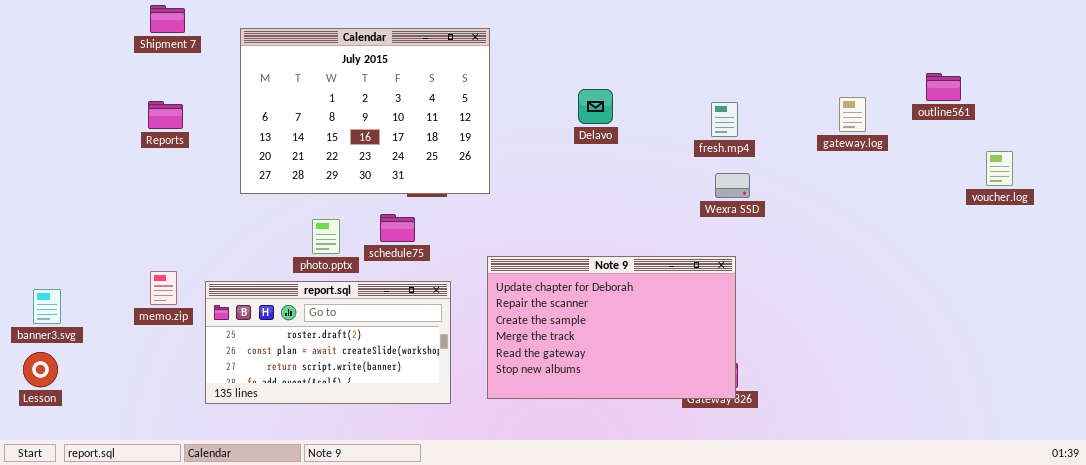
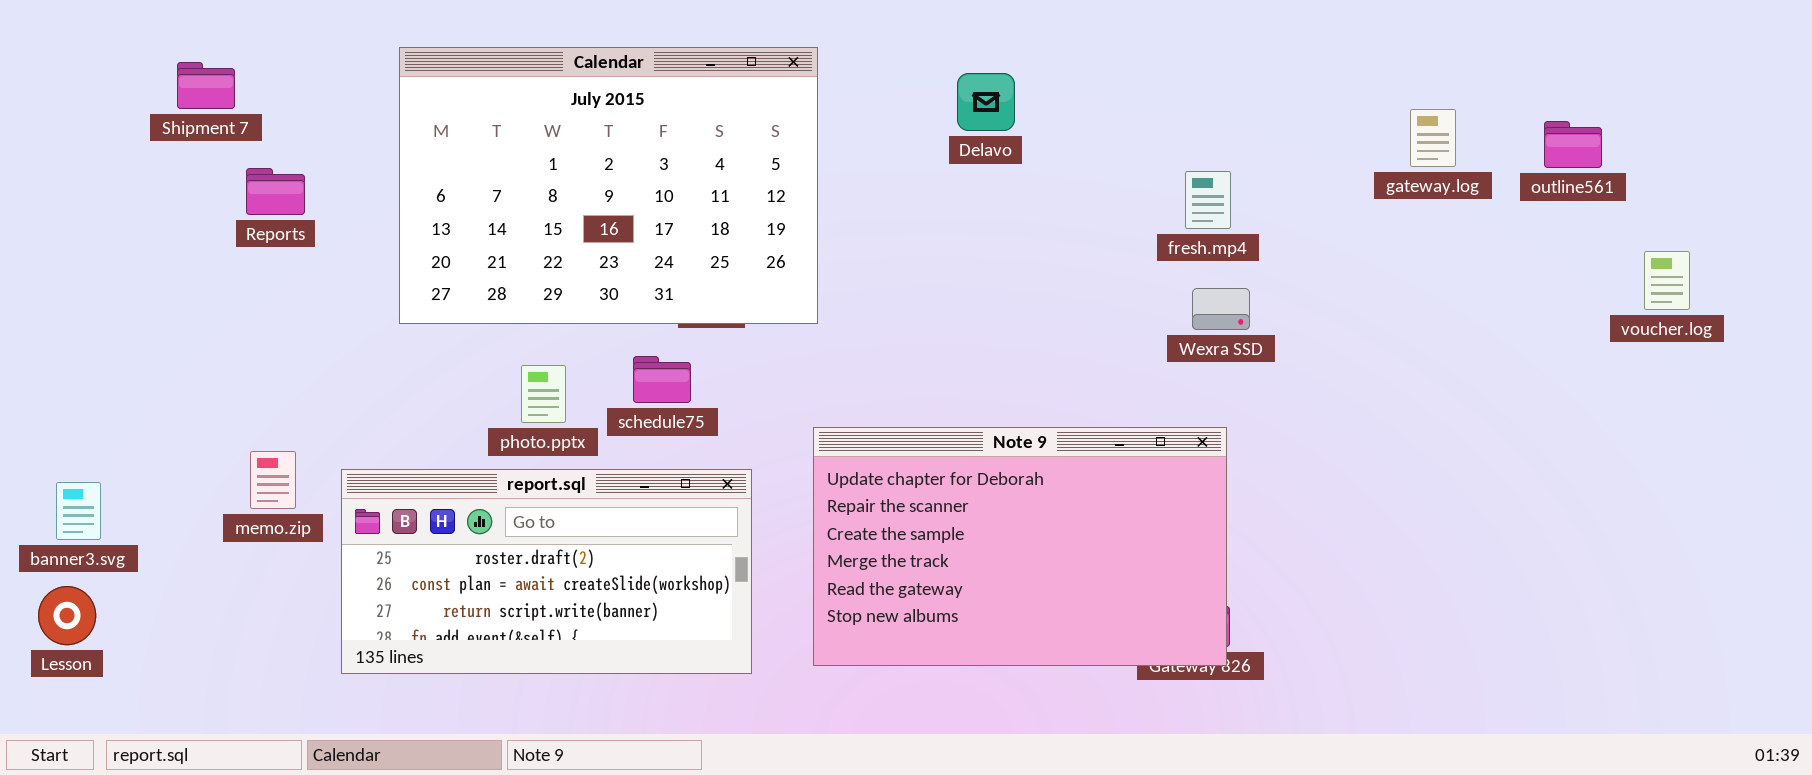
Shipment 7: [150,5,185,33] -> [177,62,235,109], moved
Delavo: [578,89,613,124] -> [957,73,1015,131], moved
gateway.log: [839,97,866,132] -> [1410,109,1456,167], moved

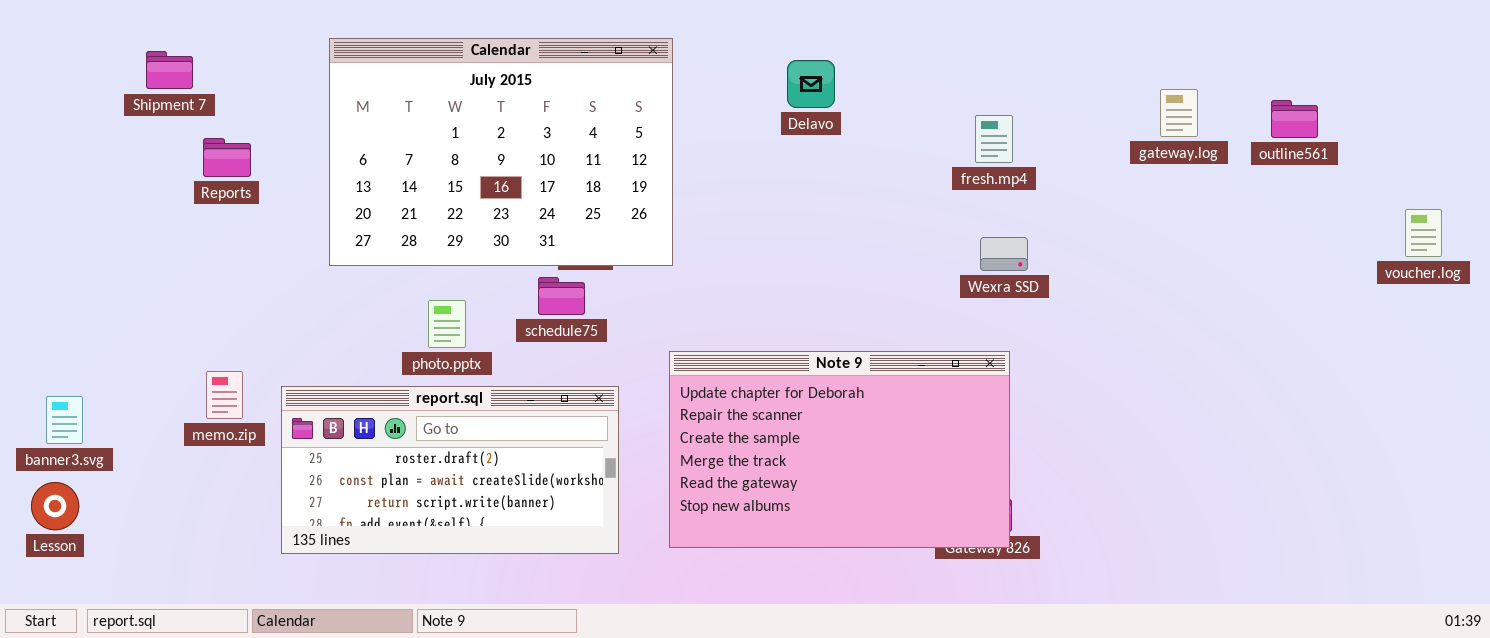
fresh.mp4: [1185,171,1231,229] -> [975,115,1013,163], moved
voucher.log: [1644,251,1690,310] -> [1405,209,1442,257], moved
schedule75: [633,356,691,403] -> [538,277,585,315], moved

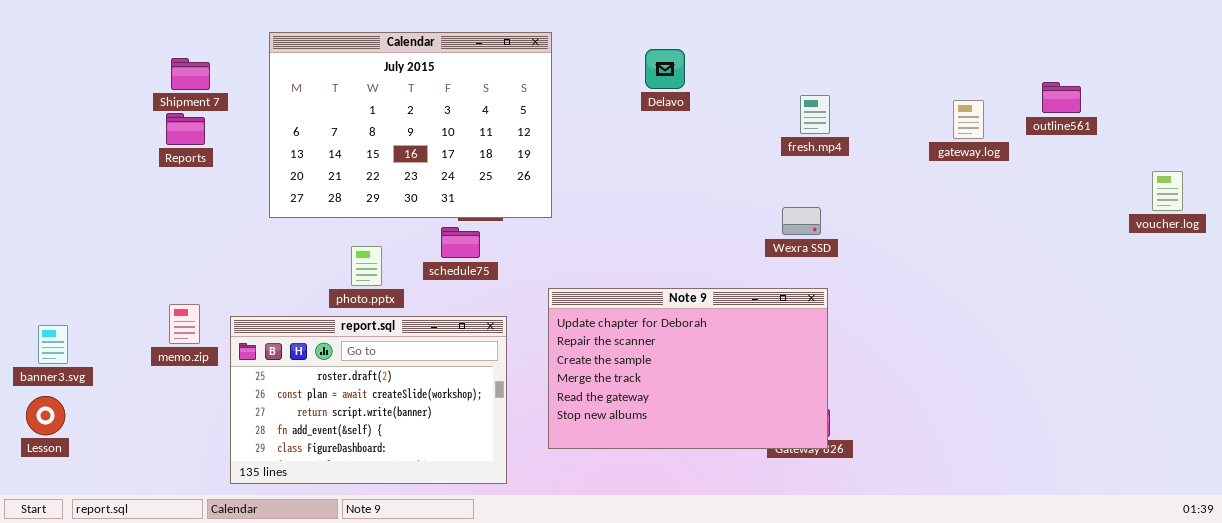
Shipment 7: [146,51,193,89] -> [171,58,210,90], moved
gateway.log: [1160,89,1198,137] -> [953,100,984,139], moved
Wexra SSD: [980,237,1028,271] -> [782,207,821,235], moved
report.sql: [281,386,619,554] -> [230,316,507,484], resized

